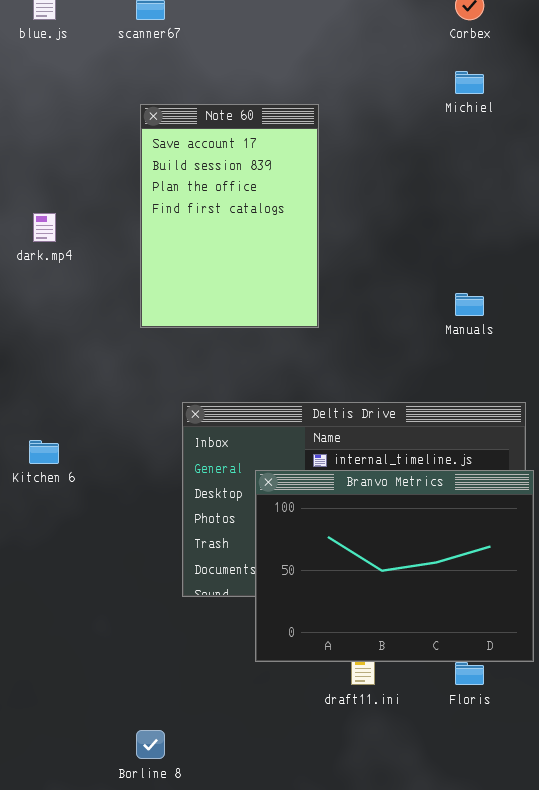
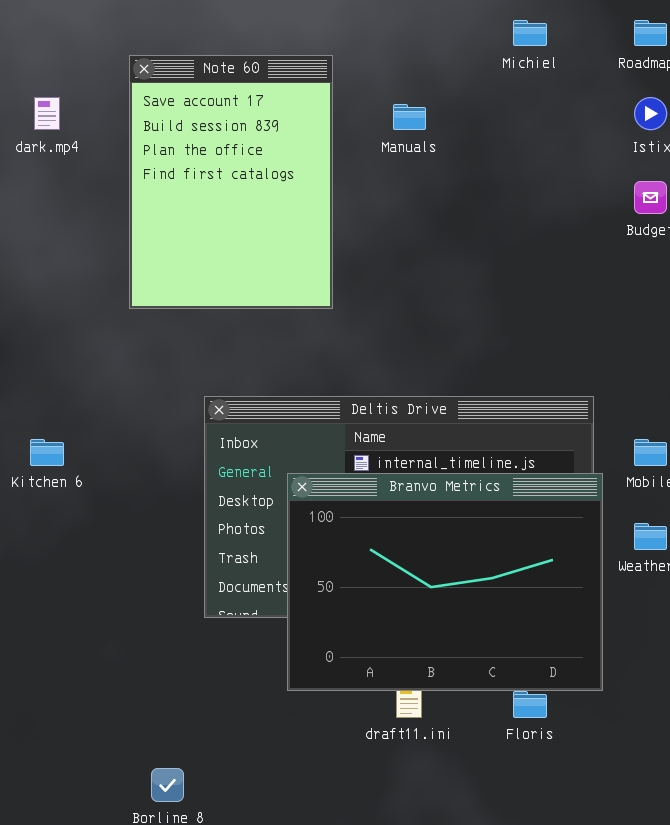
Note 60: [140,104,319,328] -> [129,55,333,309], moved
dark.mp4: [33,213,56,242] -> [34,97,60,130], moved
Manuals: [455,293,484,316] -> [393,104,426,130], moved

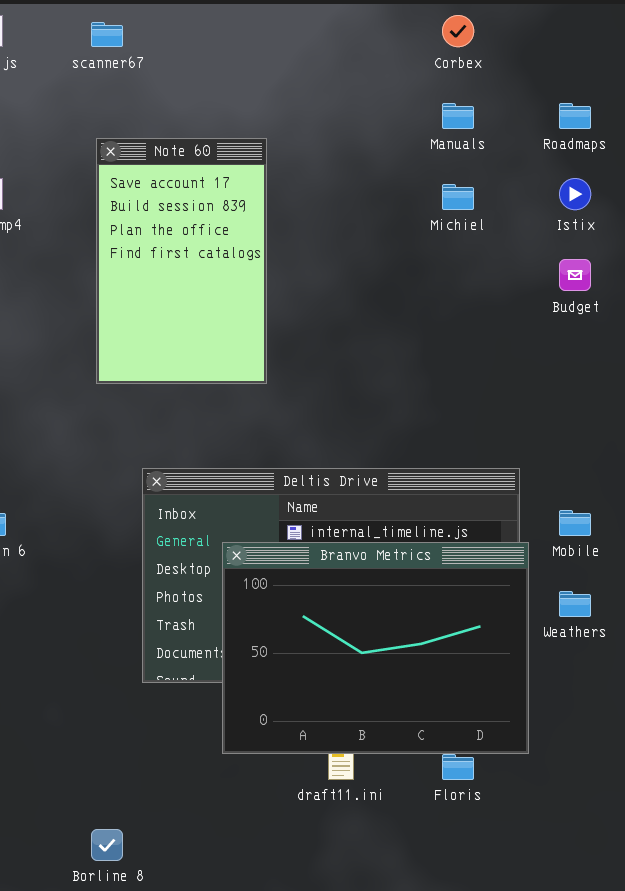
Michiel: [513,20,547,46] -> [442,184,474,210], moved
Note 60: [129,55,333,309] -> [96,138,267,384], resized
Manuals: [393,104,426,130] -> [442,103,474,129], moved

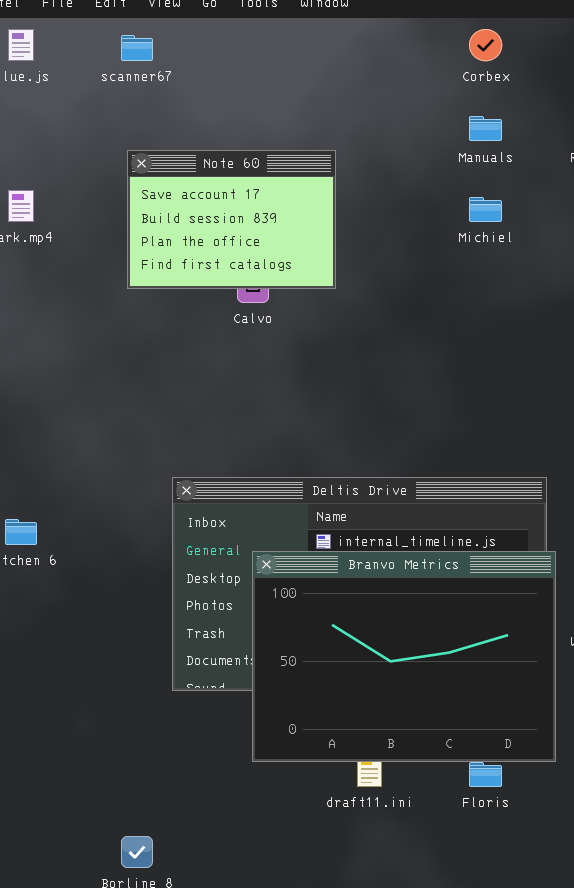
Note 60: [96,138,267,384] -> [127,150,336,289], resized

